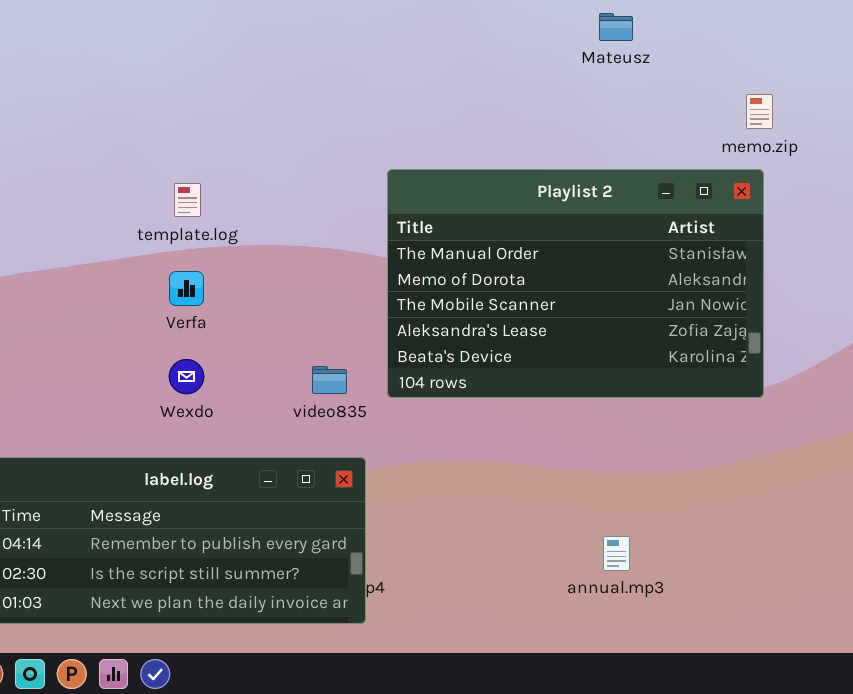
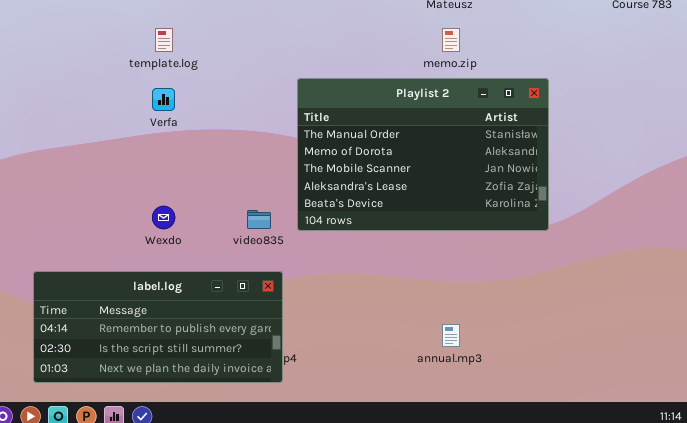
memo.zip: [746,94,773,129] -> [442,28,460,52], moved
template.log: [174,183,201,217] -> [155,28,173,52], moved
Verfa: [169,271,204,306] -> [152,88,175,111], moved

